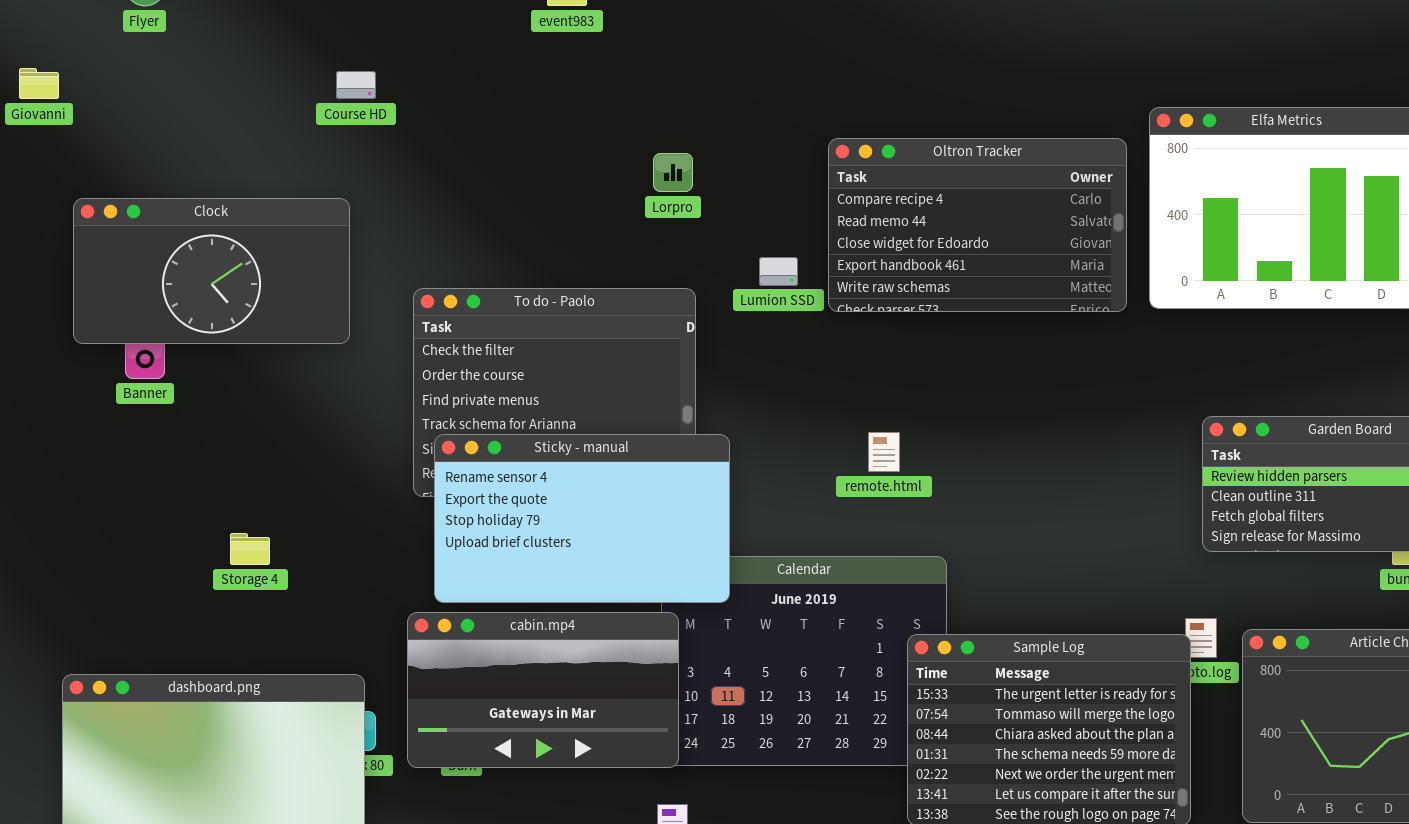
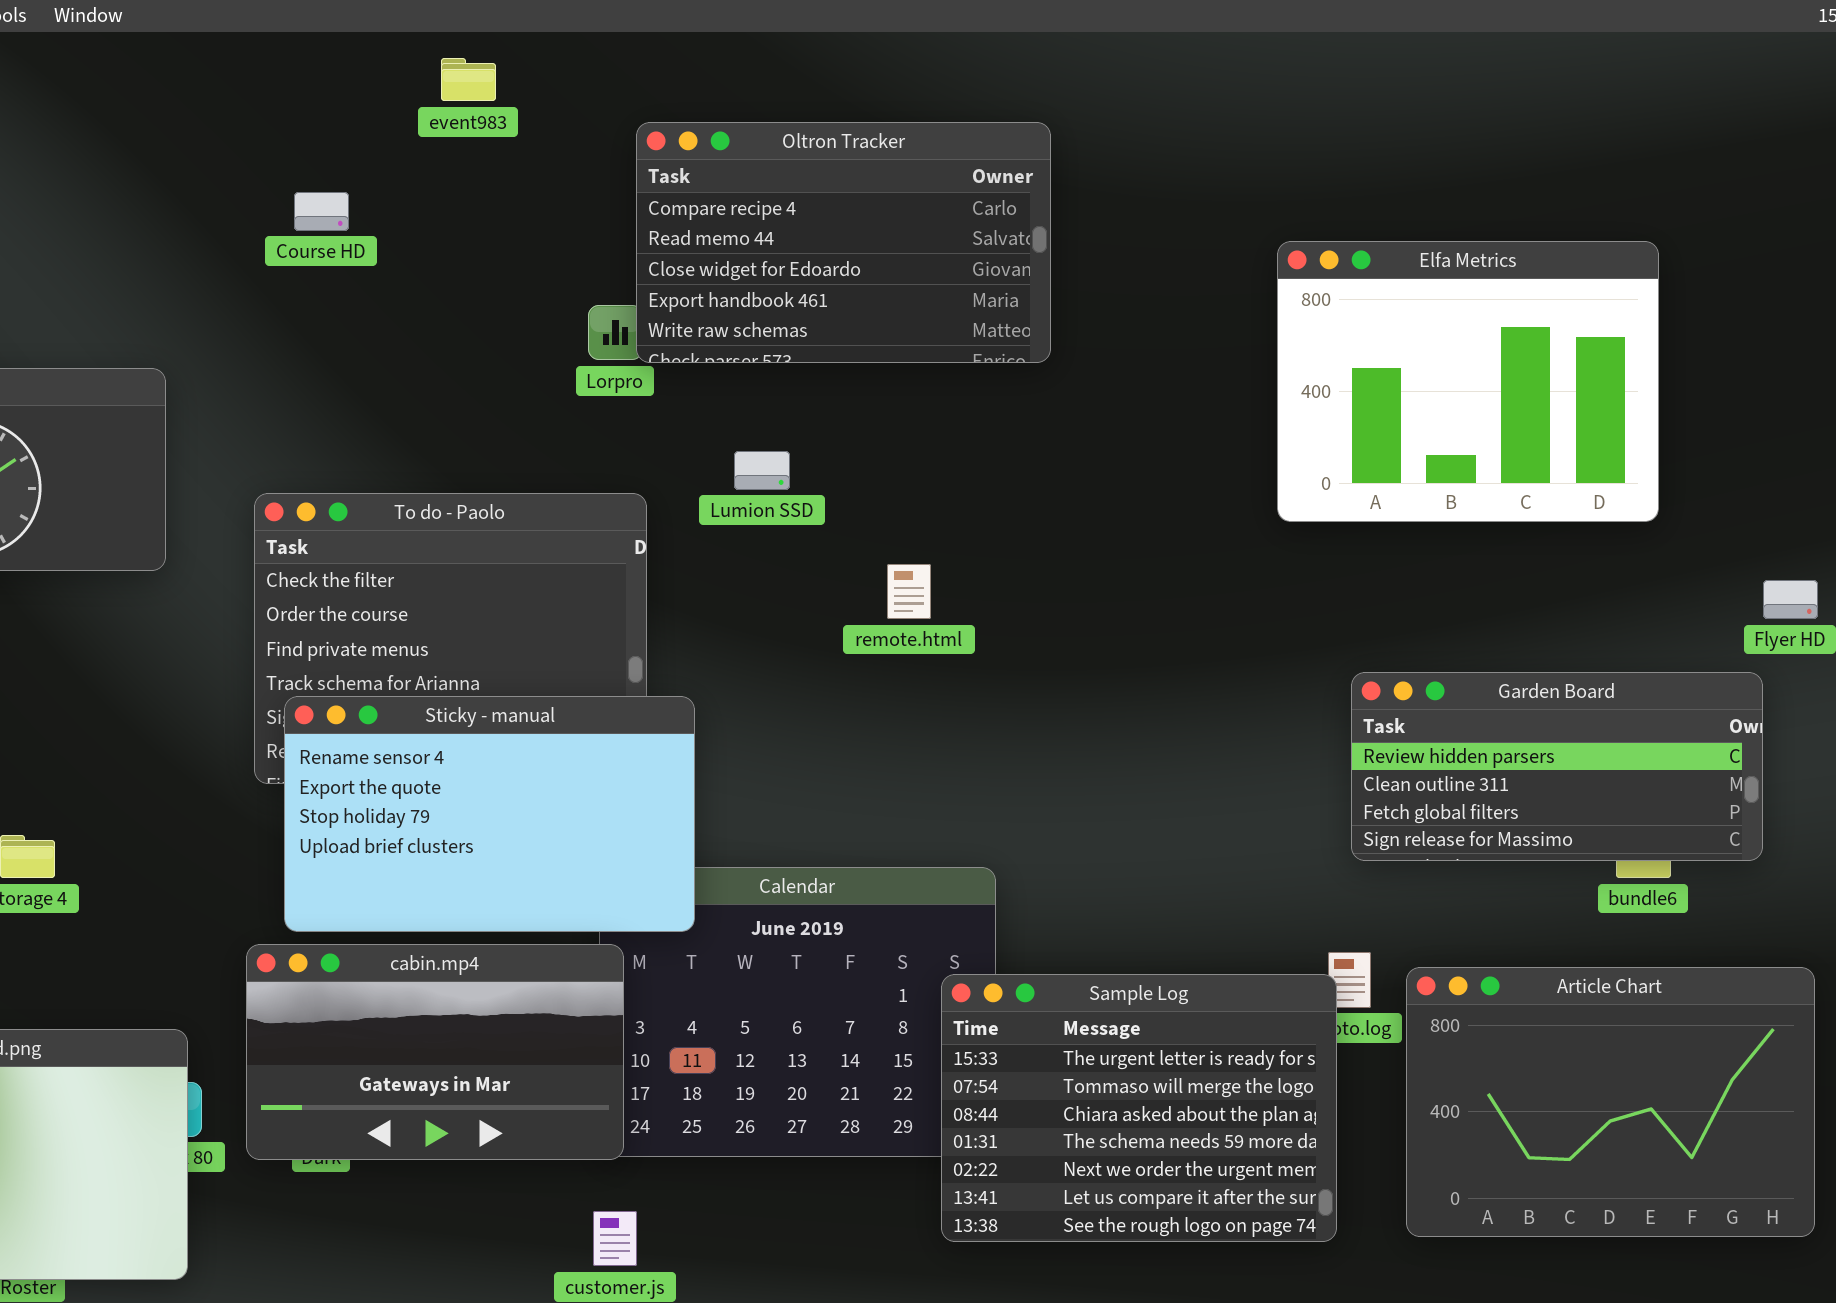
Course HD: [336,71,376,99] -> [294,192,349,231], moved
Oltron Tracker: [828,138,1127,312] -> [636,122,1051,363], moved
remote.html: [868,432,900,472] -> [887,564,931,619], moved

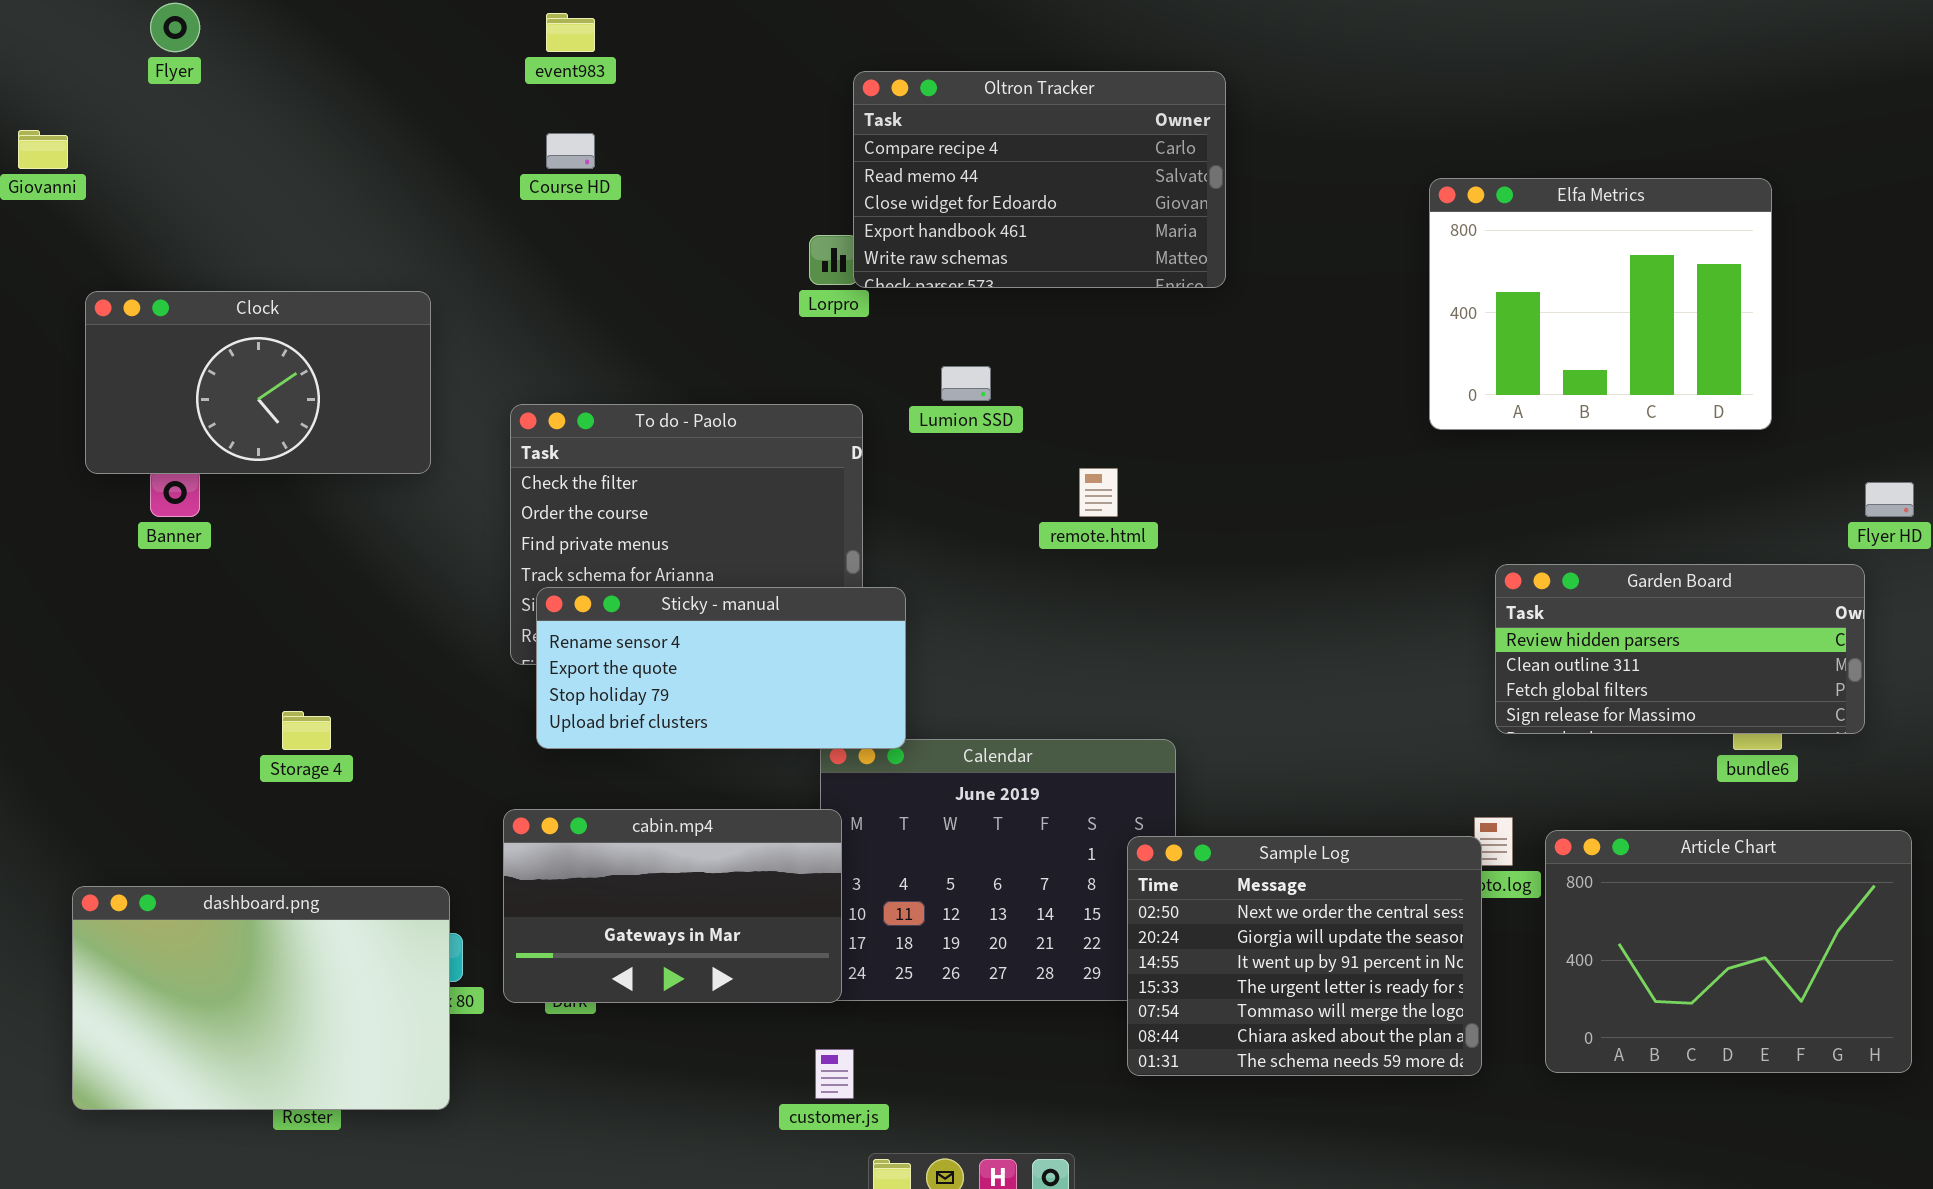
event983: [441,58,496,101] -> [546,13,595,52], moved
Sticky - manual: [284,696,695,932] -> [536,587,906,749], resized
Sample Log: [941,974,1337,1242] -> [1127,836,1482,1076], scrolled up 3 rows

